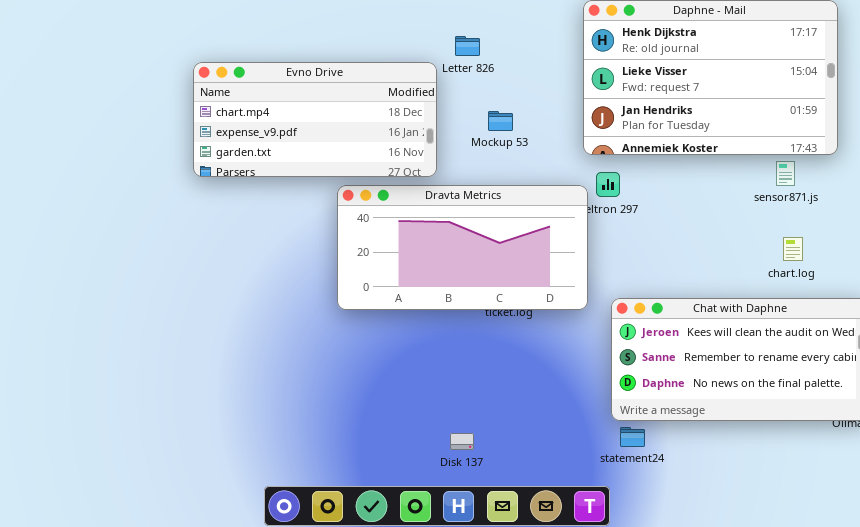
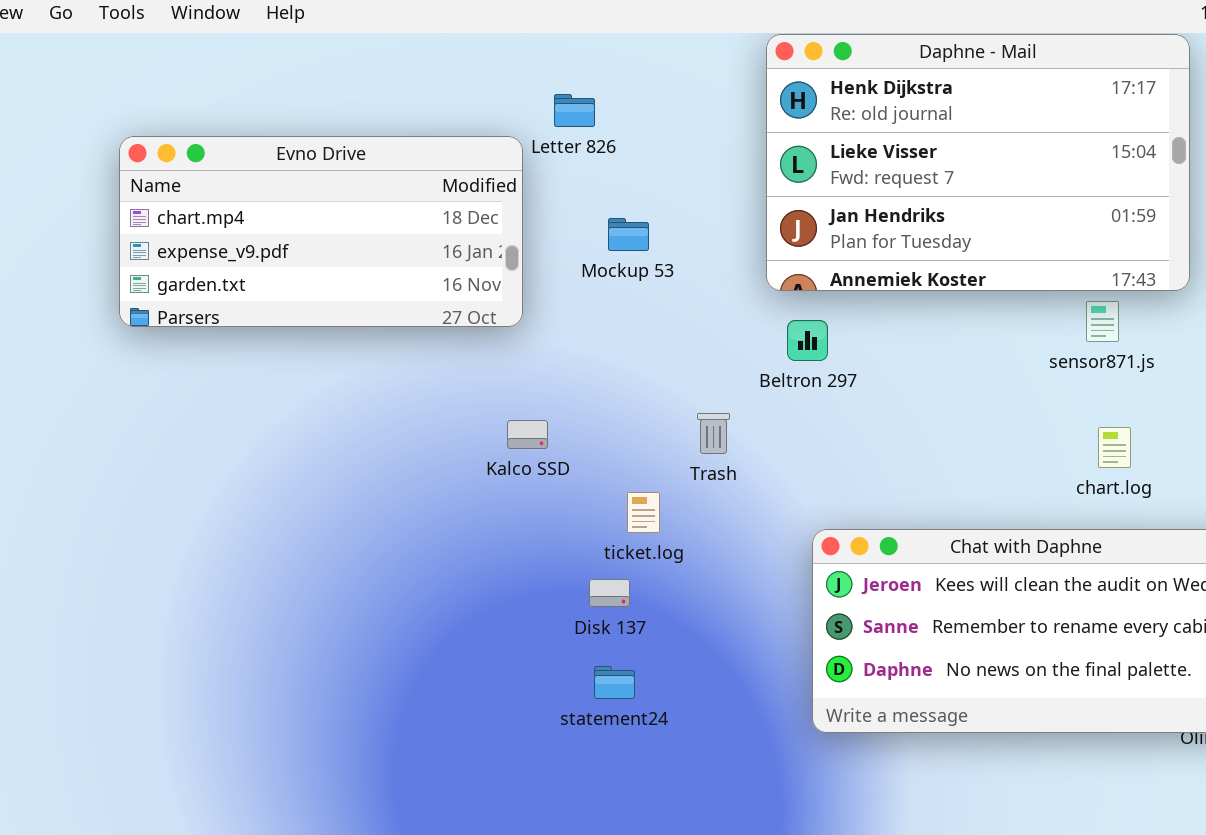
Dravta Metrics: [337,185,588,310] -> none, closed
statement24: [620,427,645,447] -> [594,666,635,699], moved
Disk 137: [450,433,474,450] -> [589,579,630,607], moved

